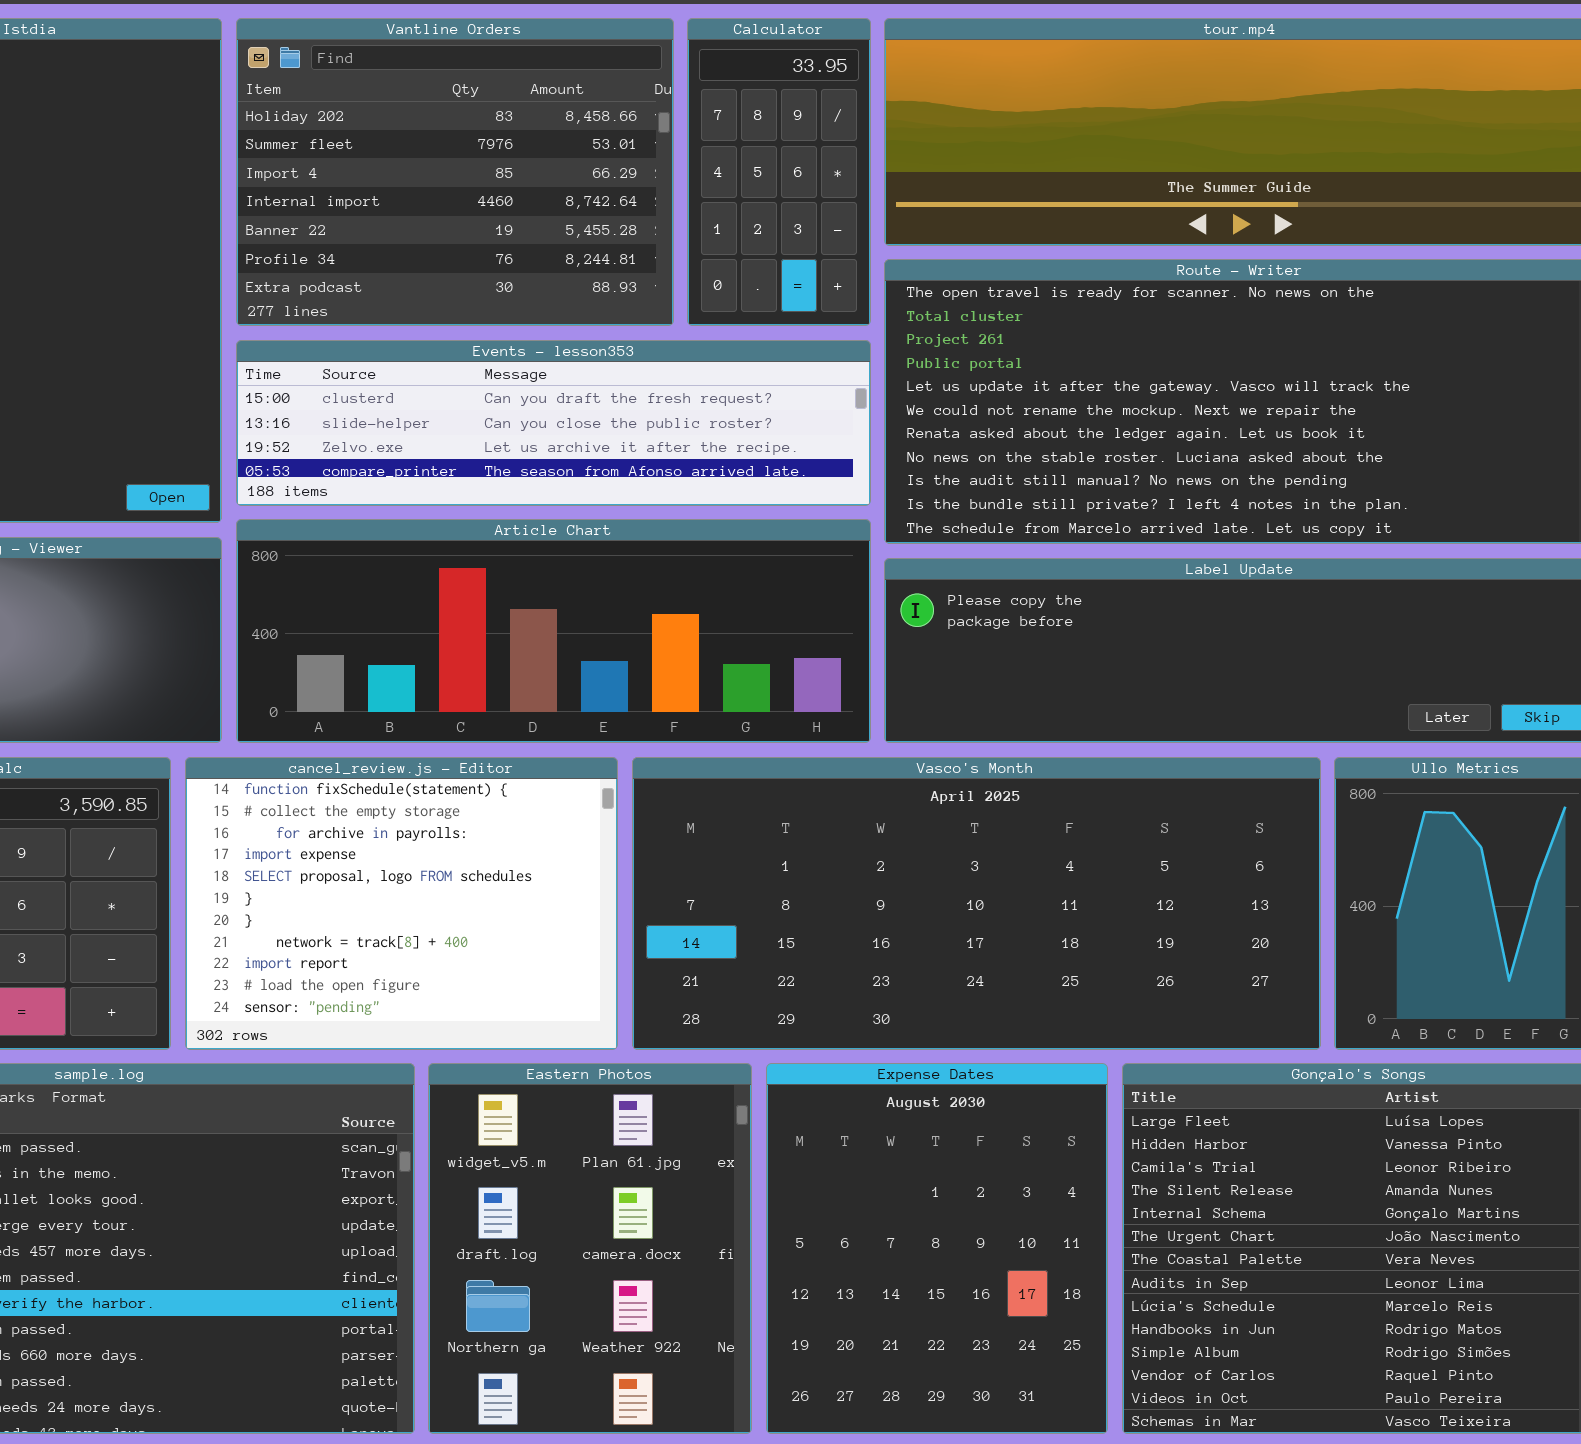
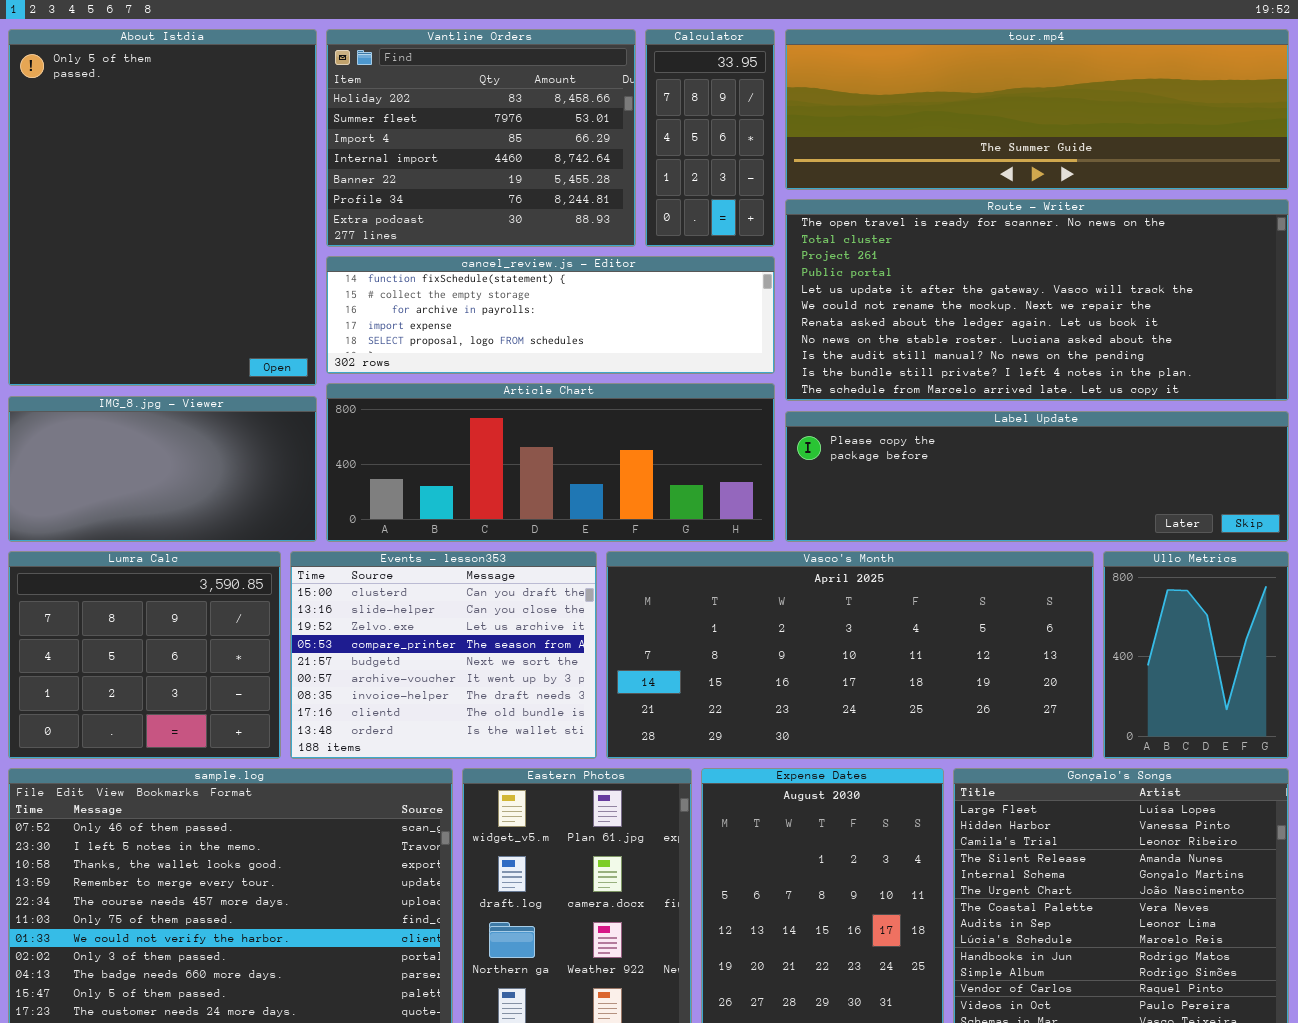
Events - lesson353: [236,340,871,506] -> [290,551,597,759], moved, resized
cancel_review.js - Editor: [185,757,618,1050] -> [326,256,775,374], moved, resized

